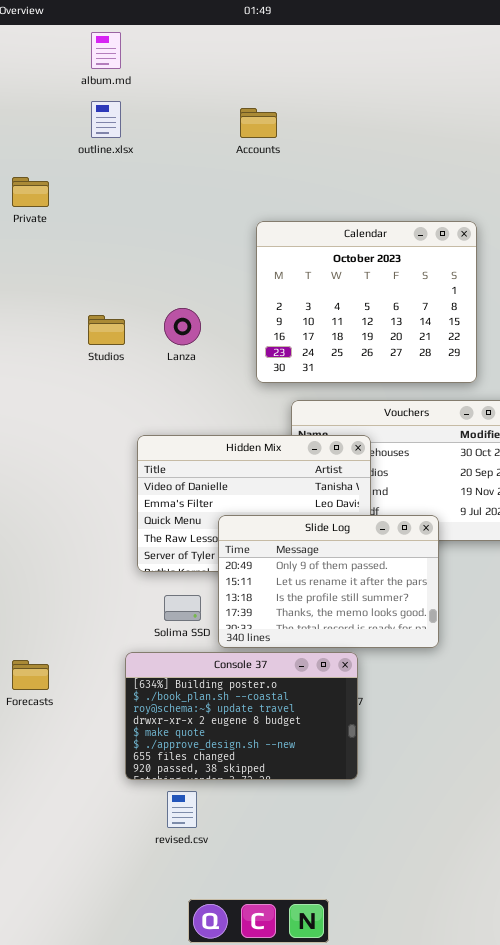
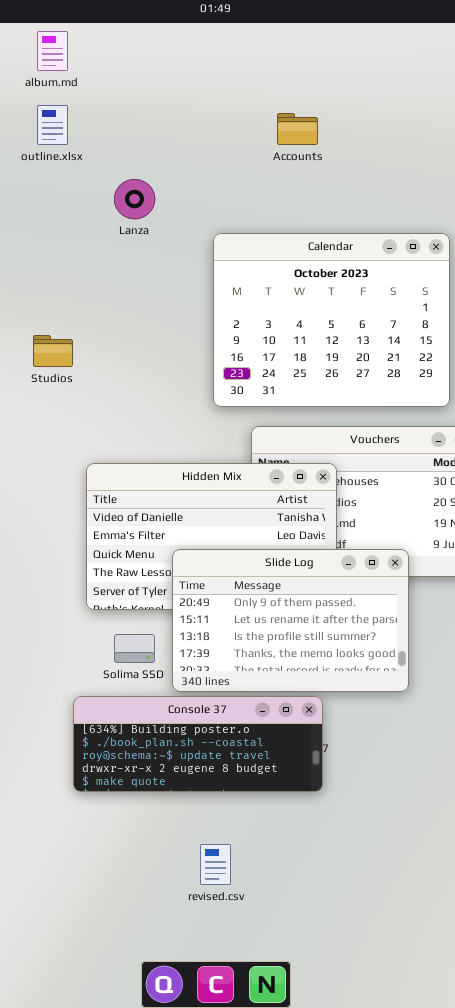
Accounts: [240,108,277,138] -> [277,113,318,145], moved
Lanza: [164,308,201,345] -> [114,179,155,219], moved
Console 37: [125,652,358,780] -> [73,696,323,792], resized
revised.csv: [167,791,197,828] -> [200,844,231,885], moved

